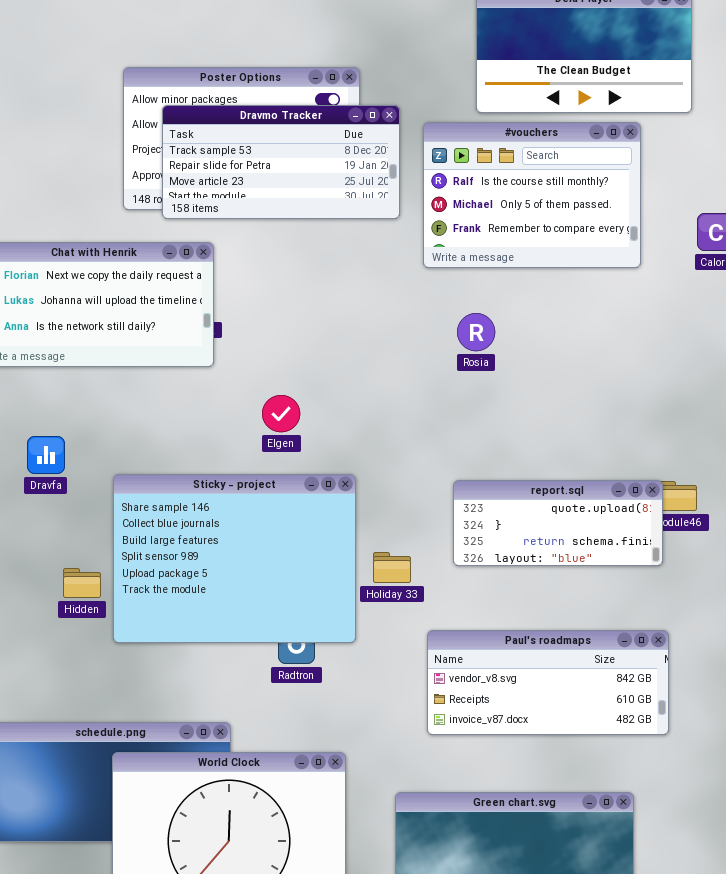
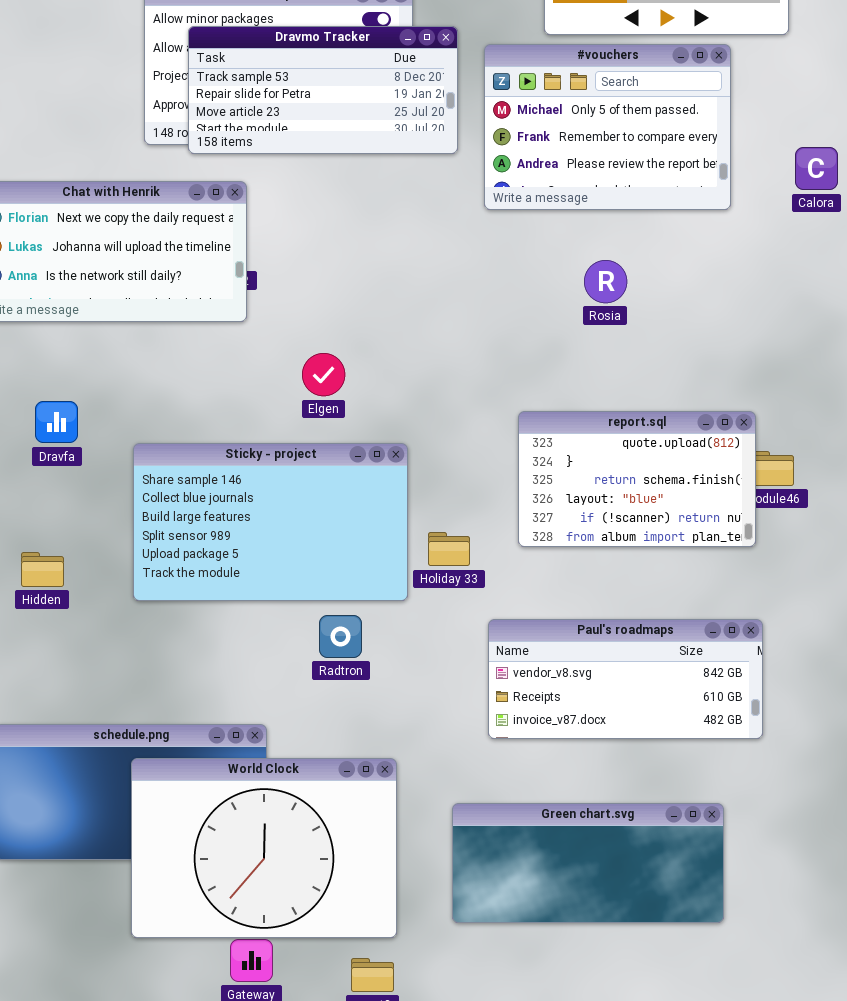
#vouchers: [423,122,641,268] -> [484,44,731,210], scrolled down 1 row
Rosia: [457,313,495,351] -> [584,260,627,303], moved
Sticky - project: [113,474,356,643] -> [133,443,408,601], resized
report.sql: [453,480,663,566] -> [518,411,756,547], resized
Hidden: [63,568,101,598] -> [21,552,64,587], moved

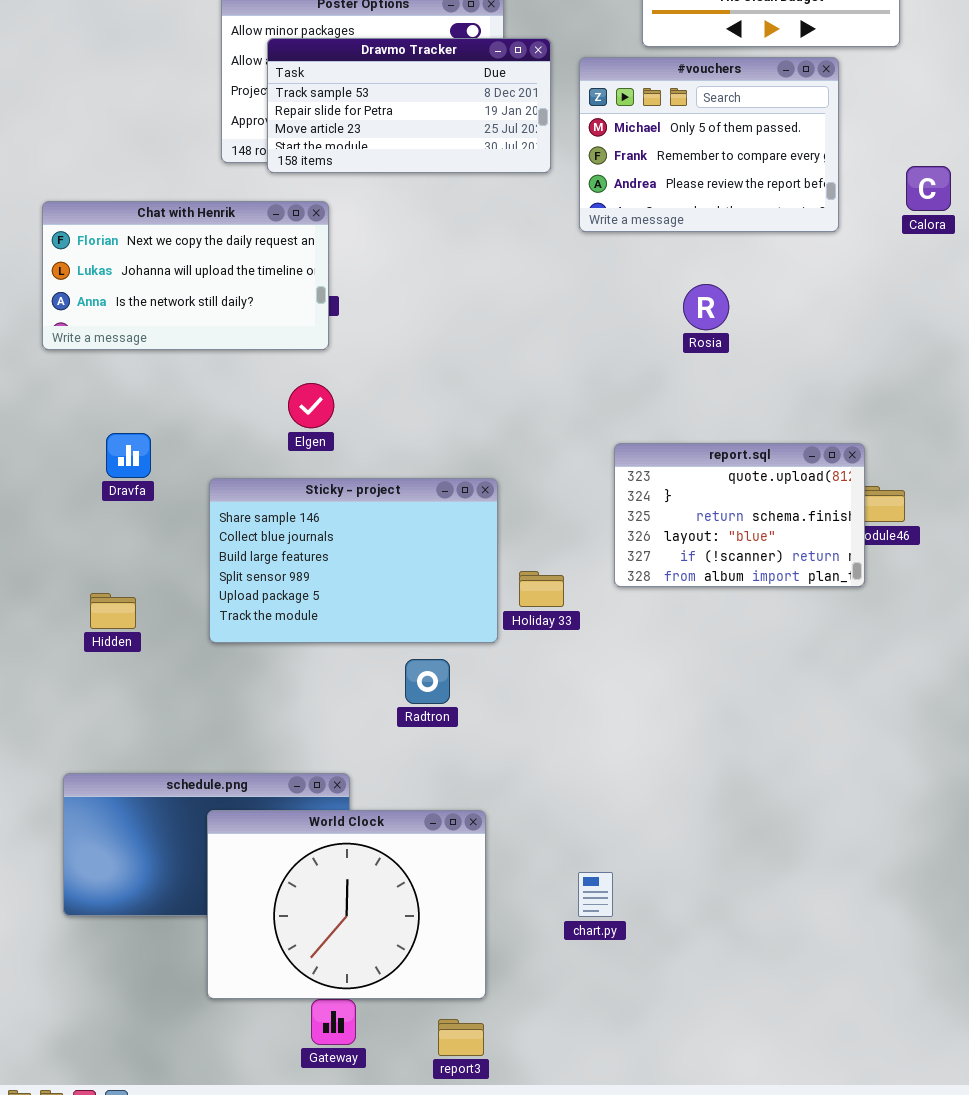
Elgen: [302,353,345,396] -> [288,383,334,428], moved
Paul's roadmaps: [488,619,763,739] -> none, closed
Green chart.svg: [452,803,724,923] -> none, closed

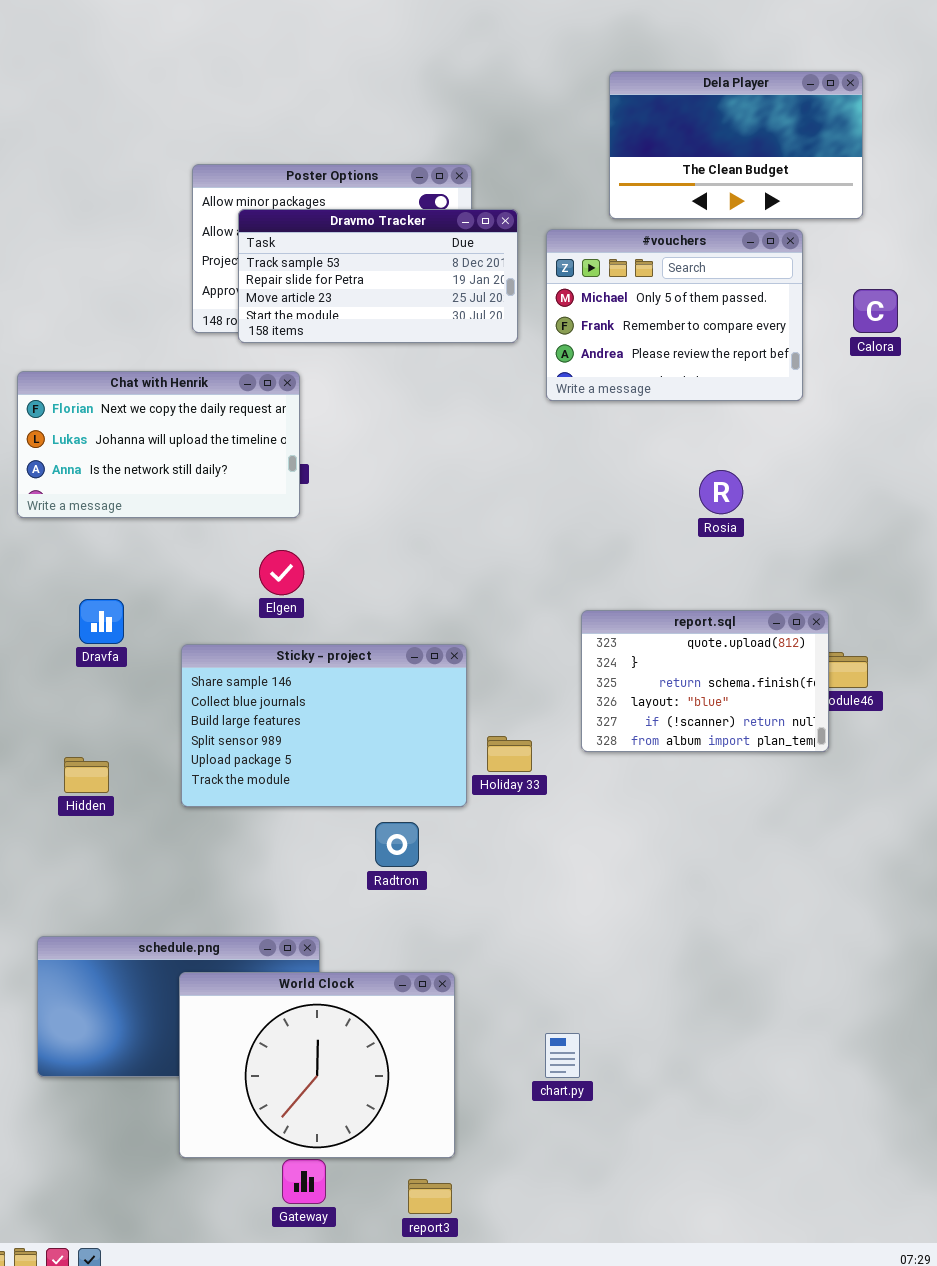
Calora: [906,166,951,211] -> [853,289,898,333], moved
Rosia: [683,284,729,330] -> [699,470,743,514], moved

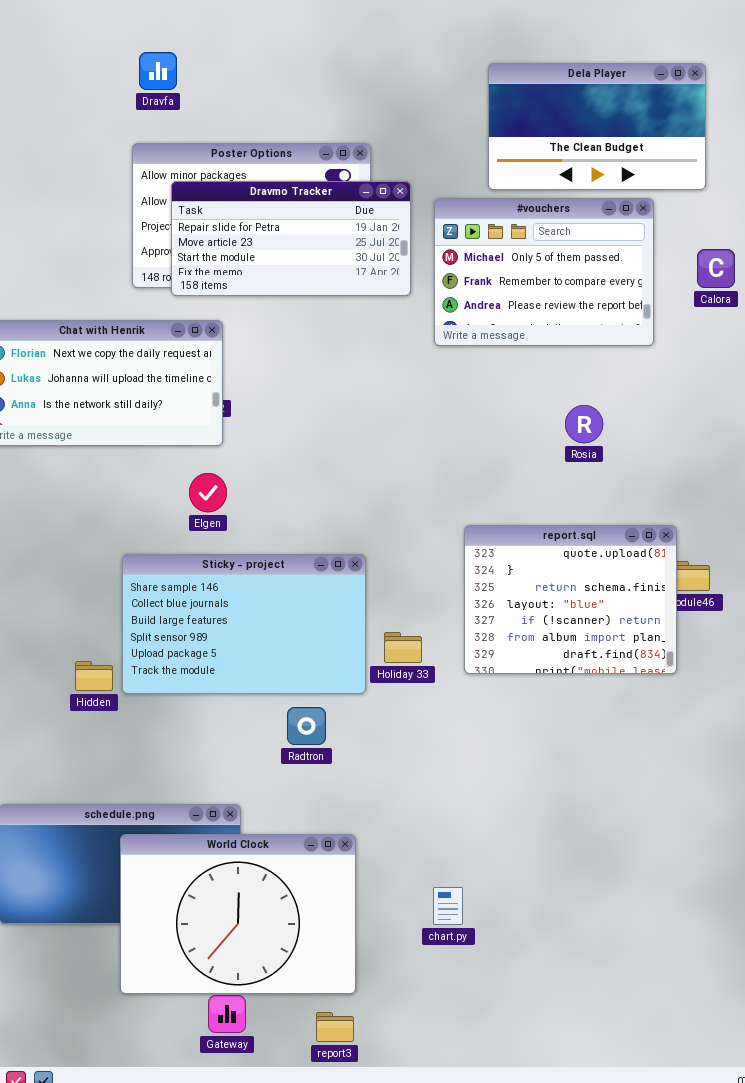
Dravmo Tracker: [238,209,518,343] -> [171,181,411,296], scrolled down 1 row
Dravfa: [79,599,124,644] -> [139,52,177,90], moved
report.sql: [581,610,829,752] -> [464,525,677,674], resized
Hidden: [64,757,109,793] -> [75,661,113,691], moved

